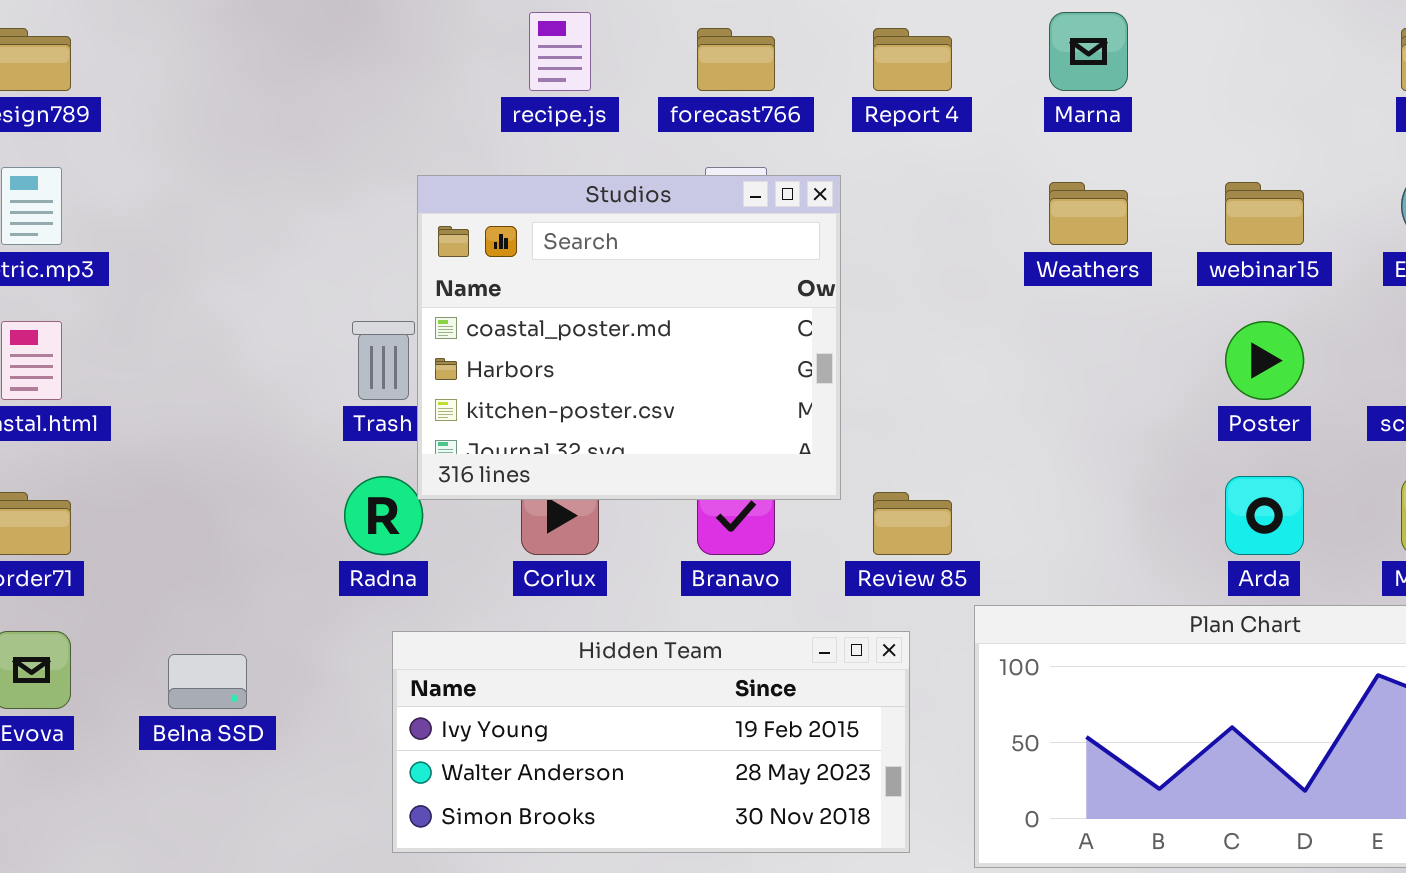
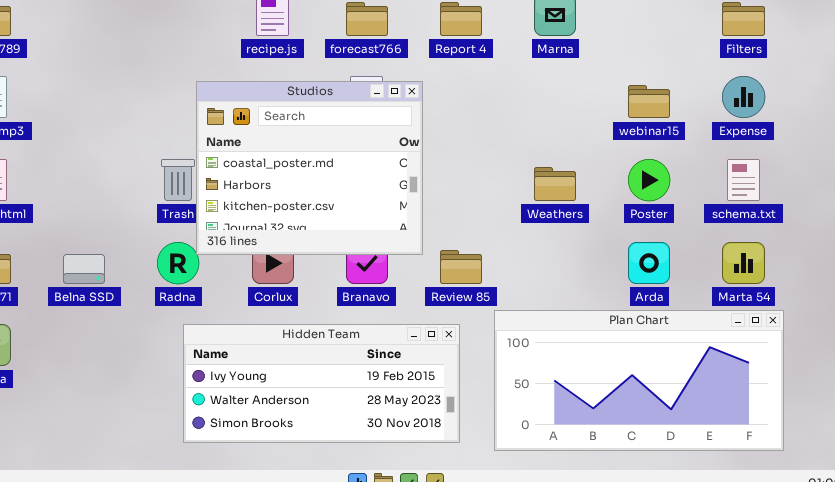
Weathers: [1049,182,1128,245] -> [534,167,576,201], moved
Belna SSD: [168,654,247,709] -> [63,254,105,284], moved

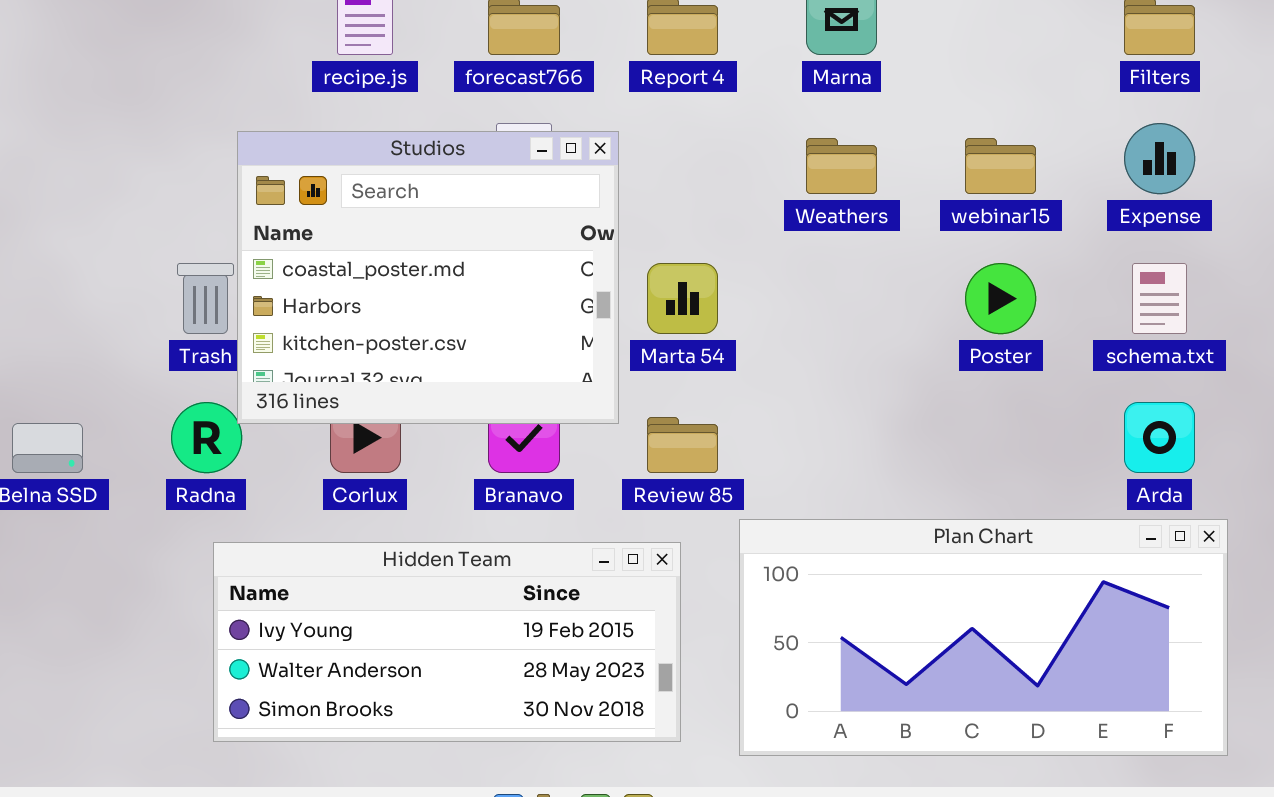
Weathers: [534,167,576,201] -> [806,138,877,194], moved
Arda: [628,242,670,284] -> [1124,402,1195,473], moved
Marta 54: [722,242,765,284] -> [647,263,718,334], moved

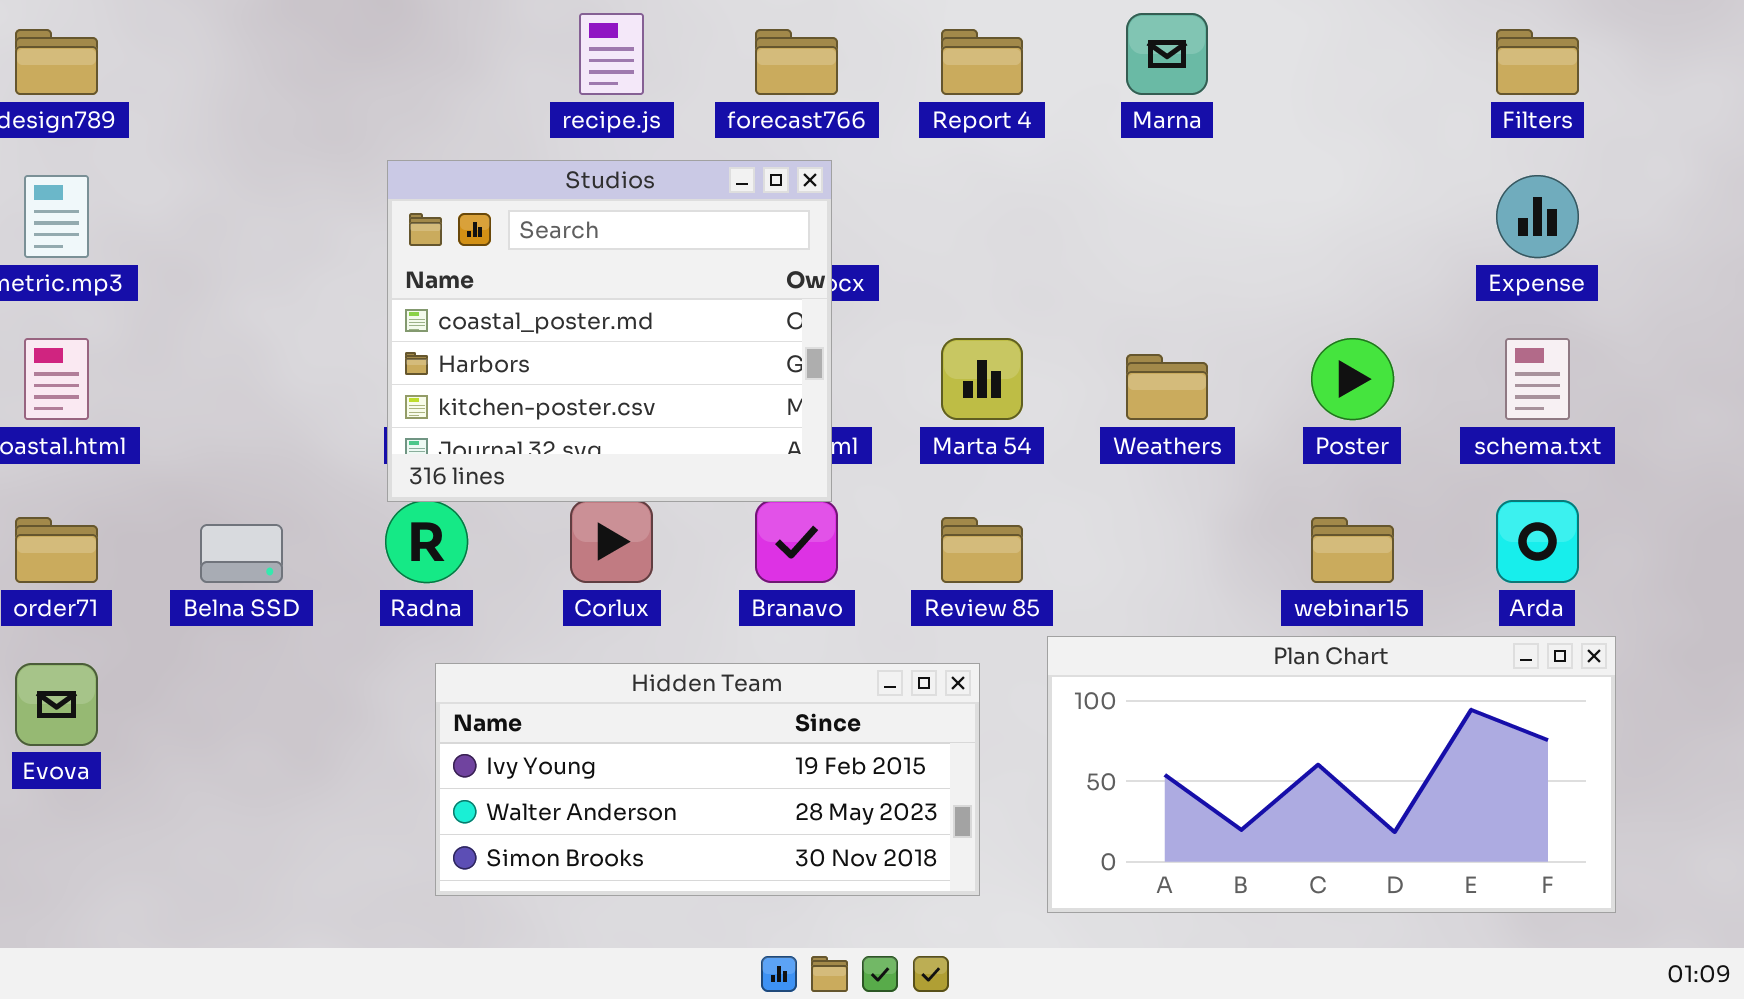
Studios: [237,131,619,424] -> [387,160,832,502], moved
Weathers: [806,138,877,194] -> [1126,354,1208,420], moved
webinar15: [965,138,1036,194] -> [1311,517,1394,583], moved

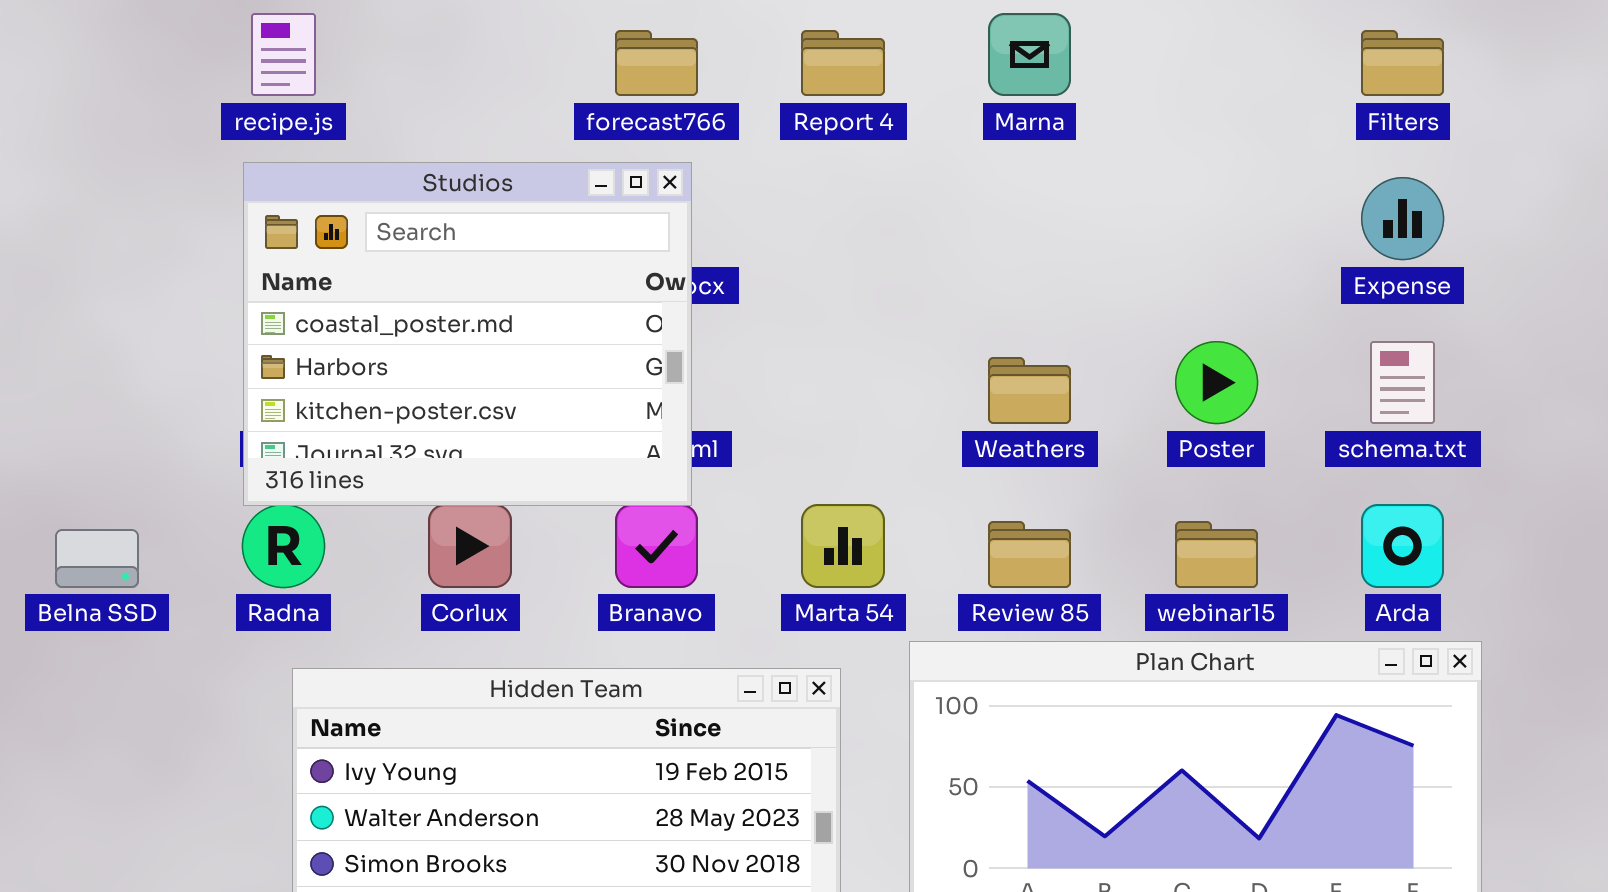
recipe.js: [579,13,644,95] -> [251,13,316,96], moved
Marta 54: [941,338,1023,420] -> [801,504,885,588], moved
Review 85: [941,517,1023,583] -> [988,521,1071,588], moved

